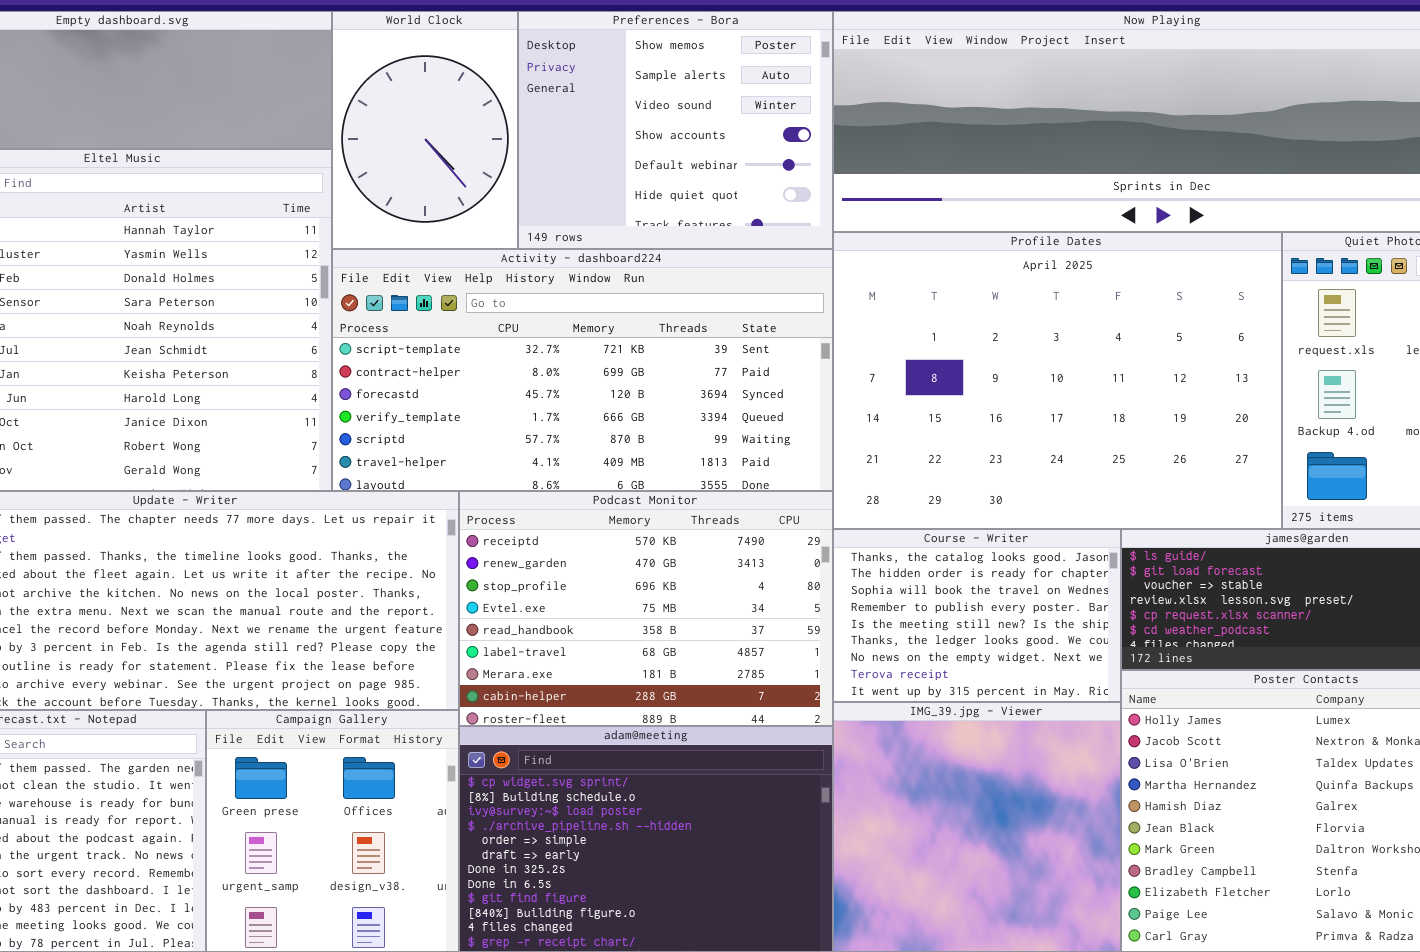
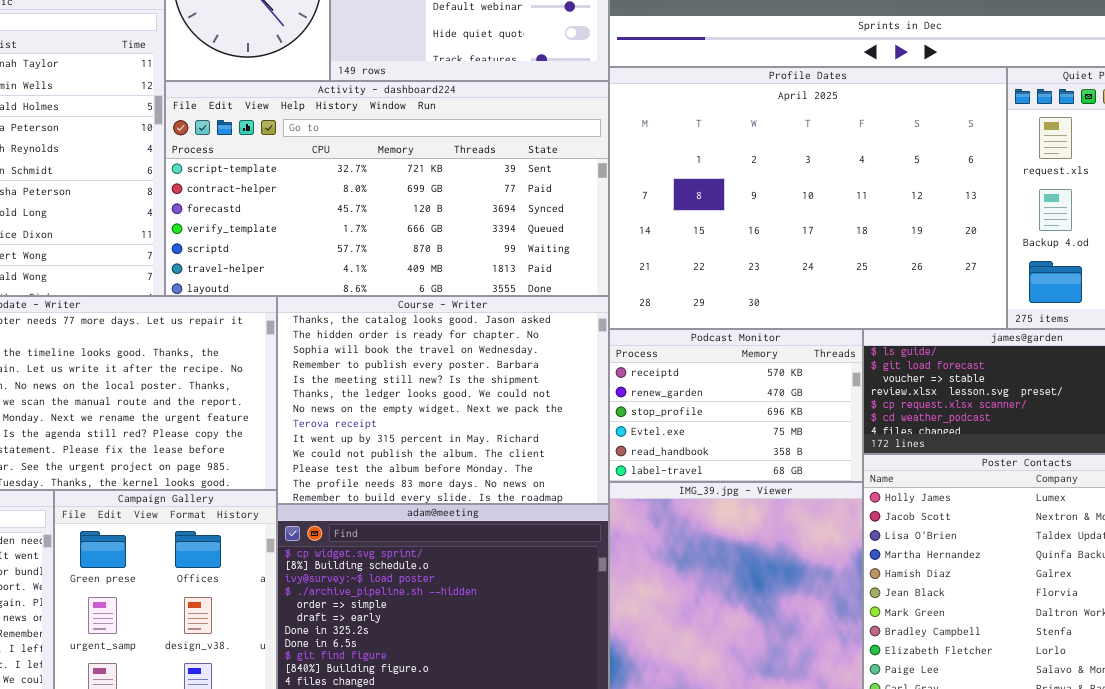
Podcast Monitor: [459,491,833,726] -> [609,329,863,482], moved, resized
Course - Writer: [833,529,1121,702] -> [277,296,609,504], moved, resized

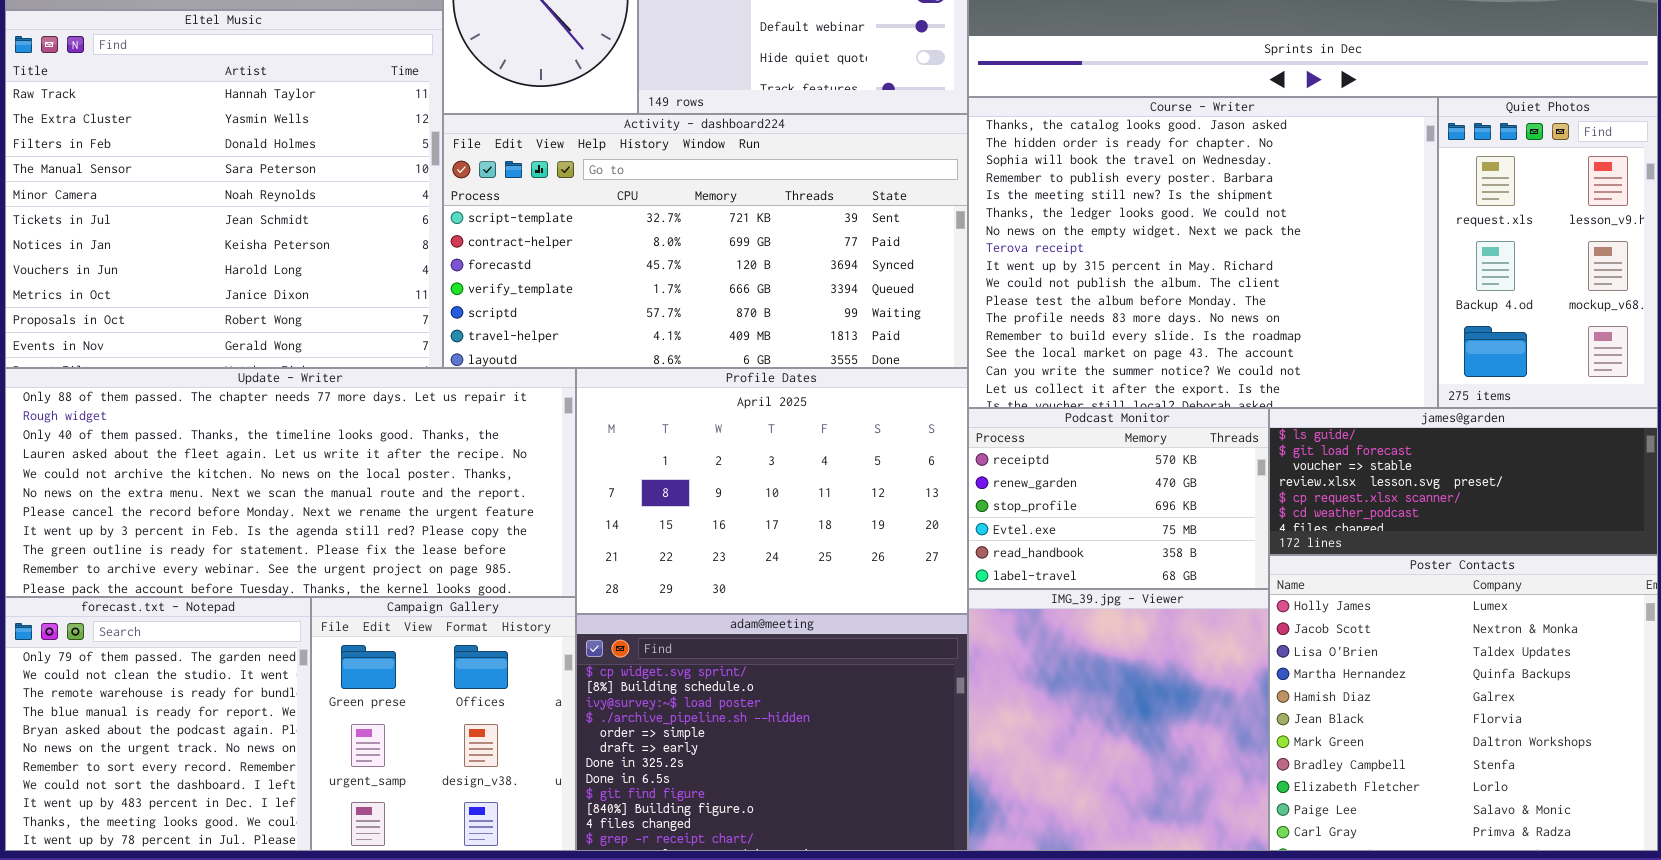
Profile Dates: [609,67,1007,329] -> [576,368,968,614], moved, resized
Course - Writer: [277,296,609,504] -> [968,97,1438,408], moved, resized

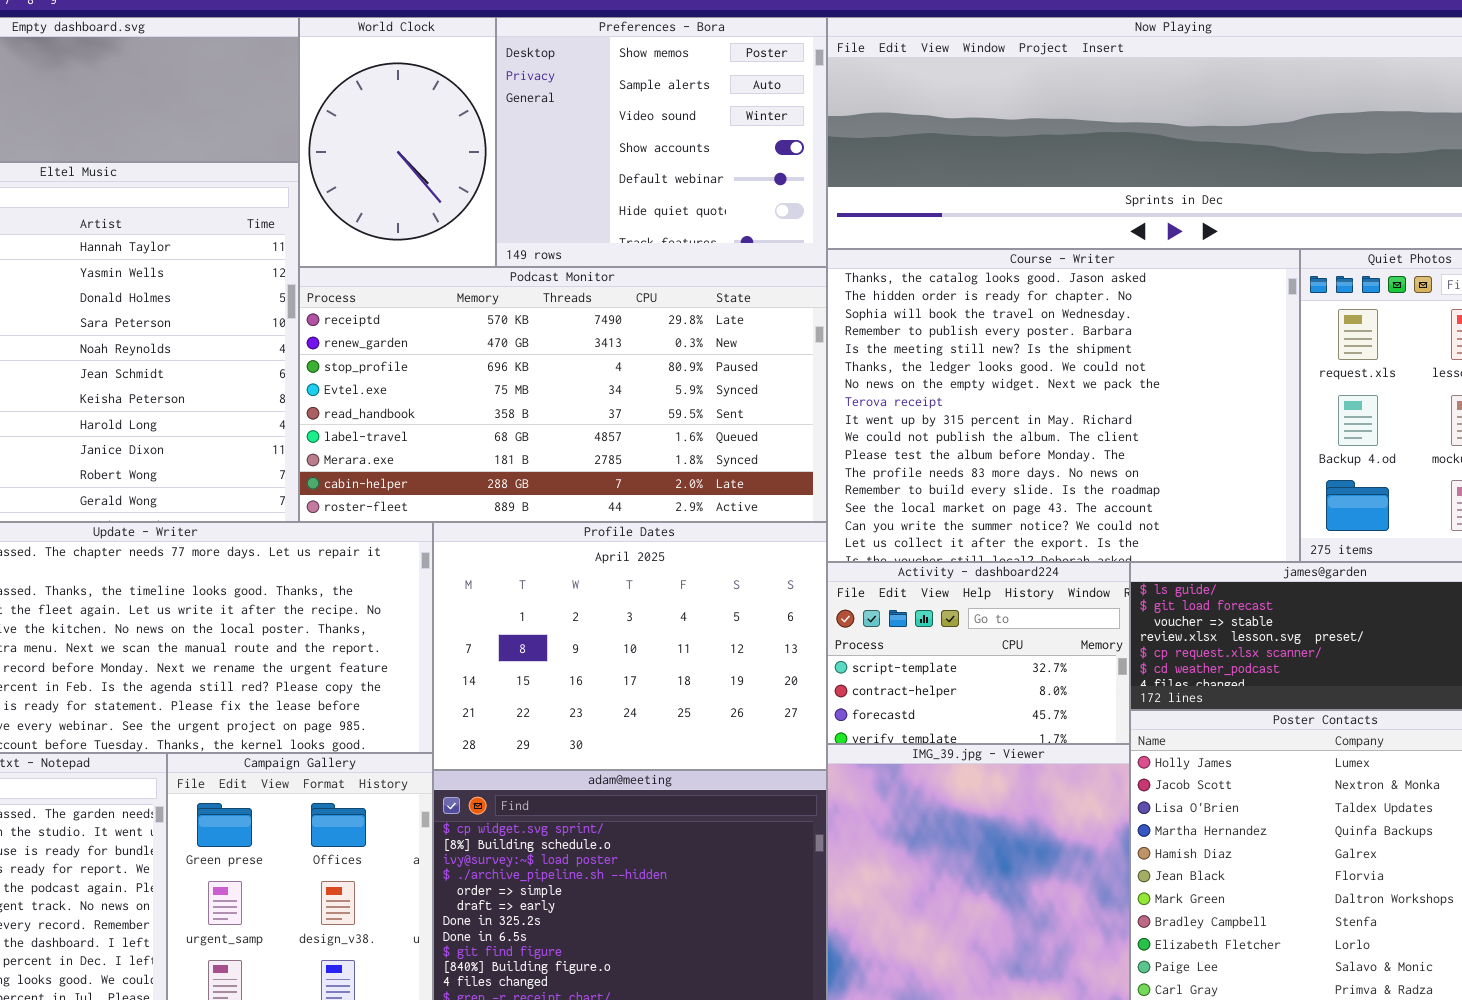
Activity - dashboard224: [443,114,968,368] -> [827,562,1130,744], moved, resized
Podcast Monitor: [968,408,1269,589] -> [299,267,827,522], moved, resized

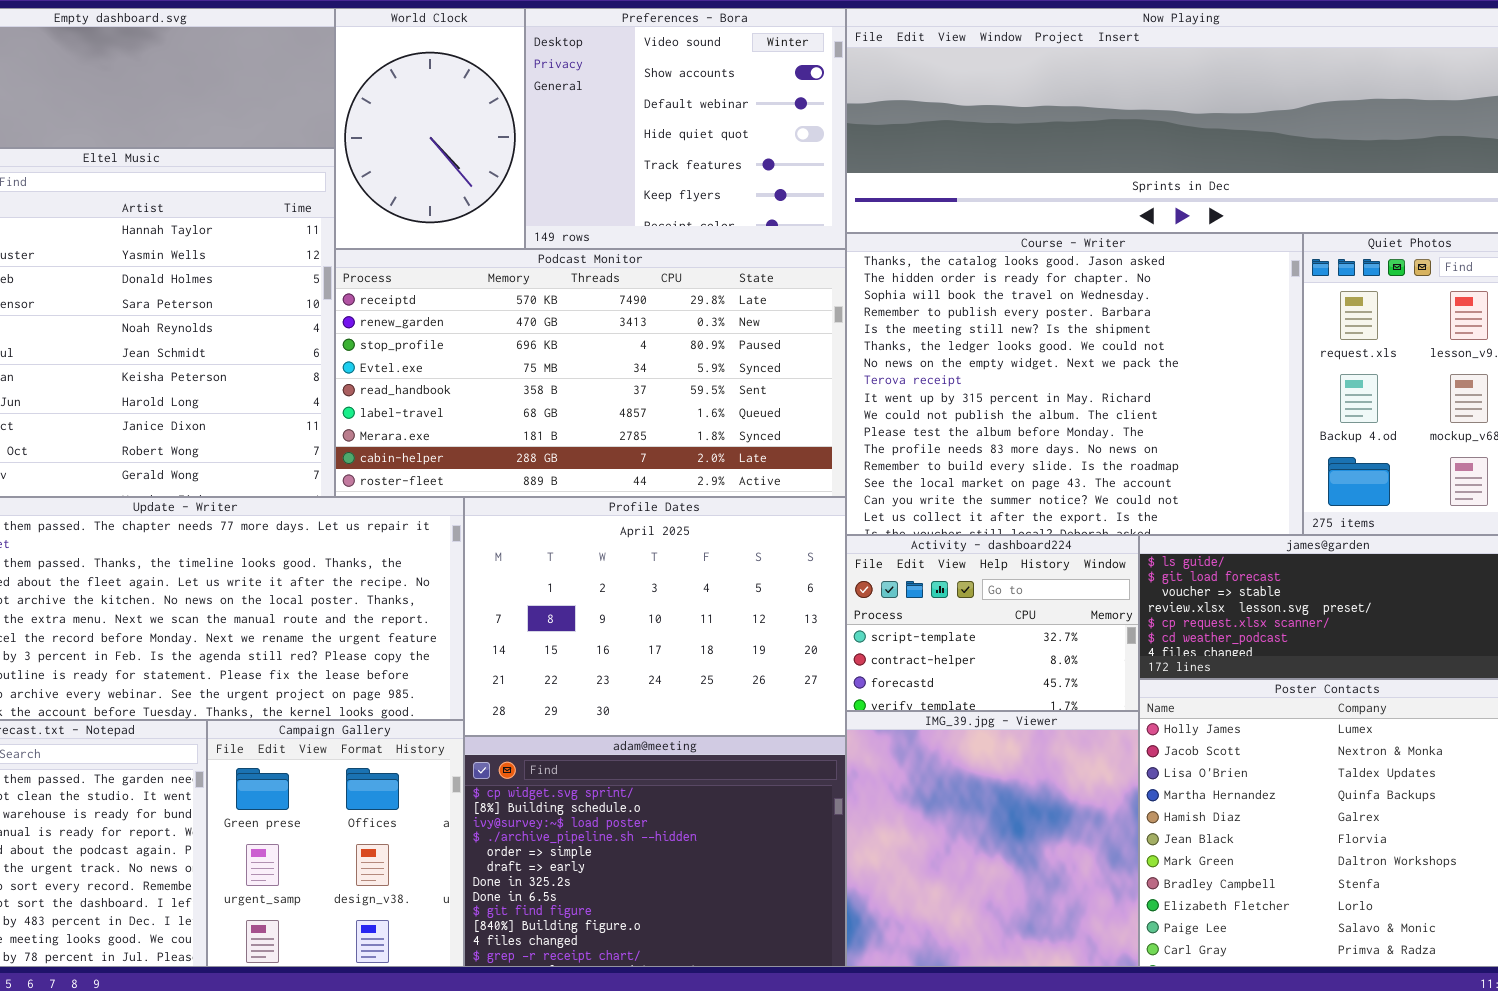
Preferences - Bora: [496,17,827,267] -> [525,8,846,249], scrolled down 2 rows

